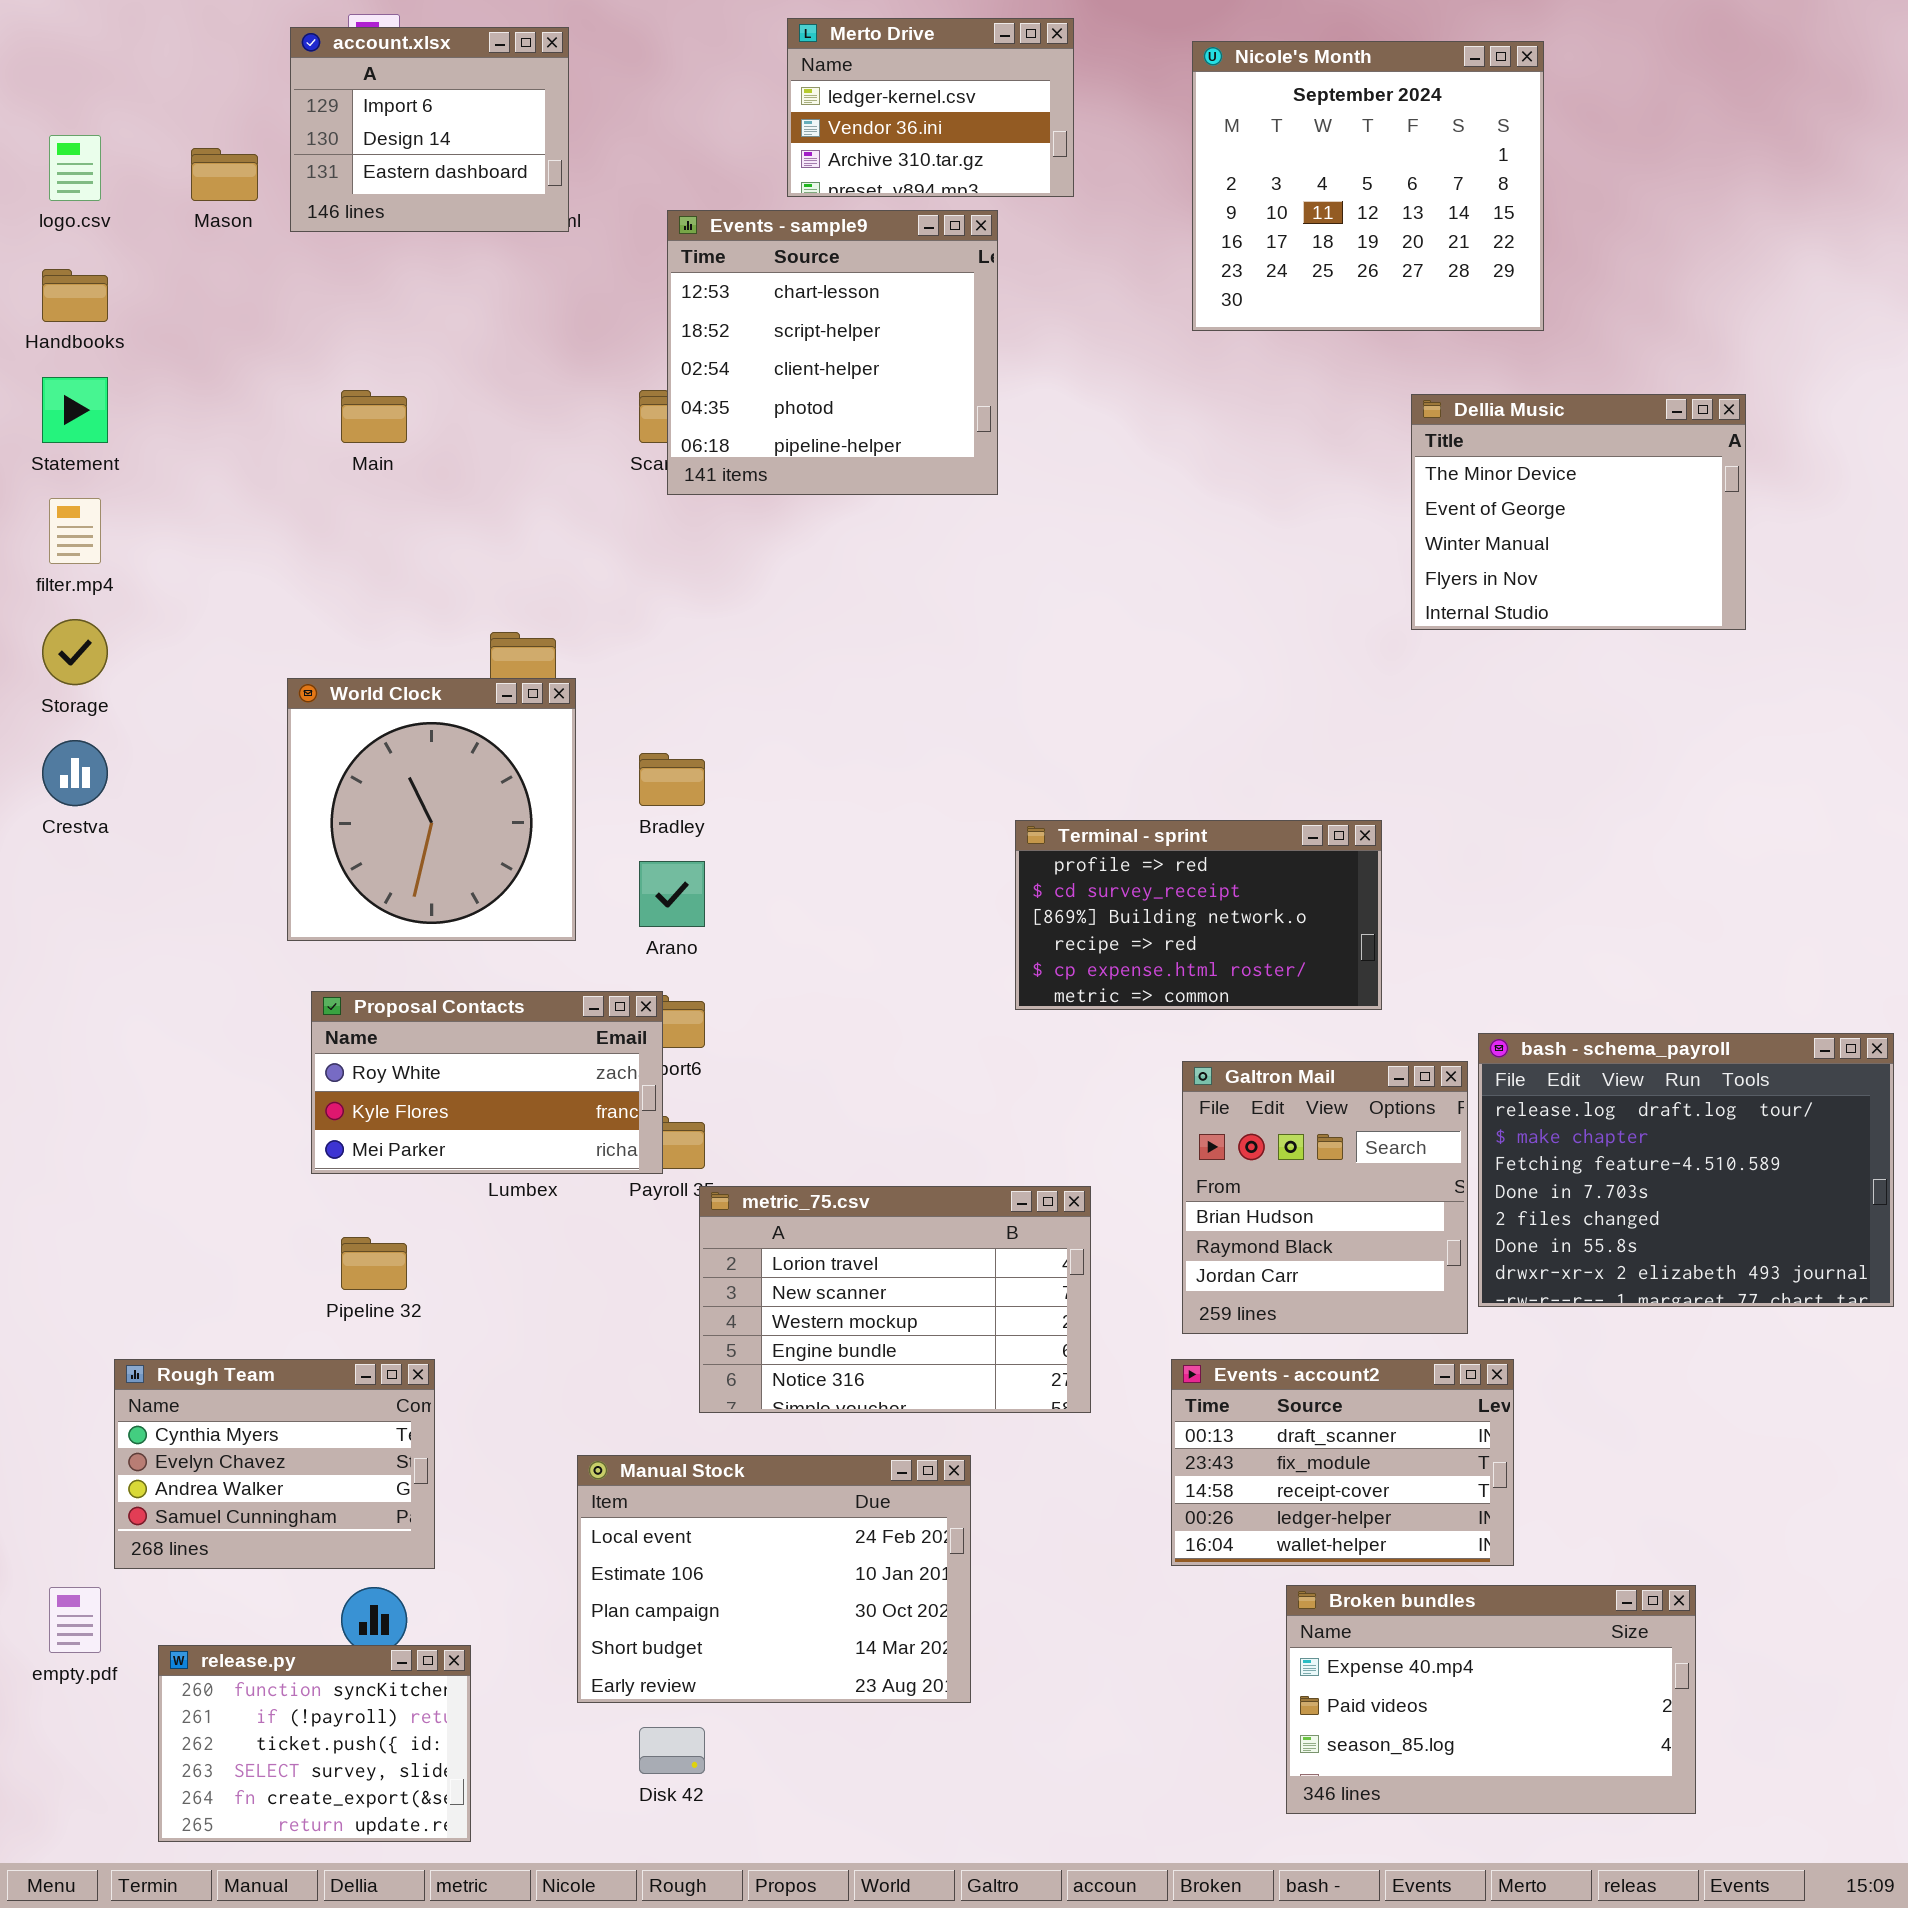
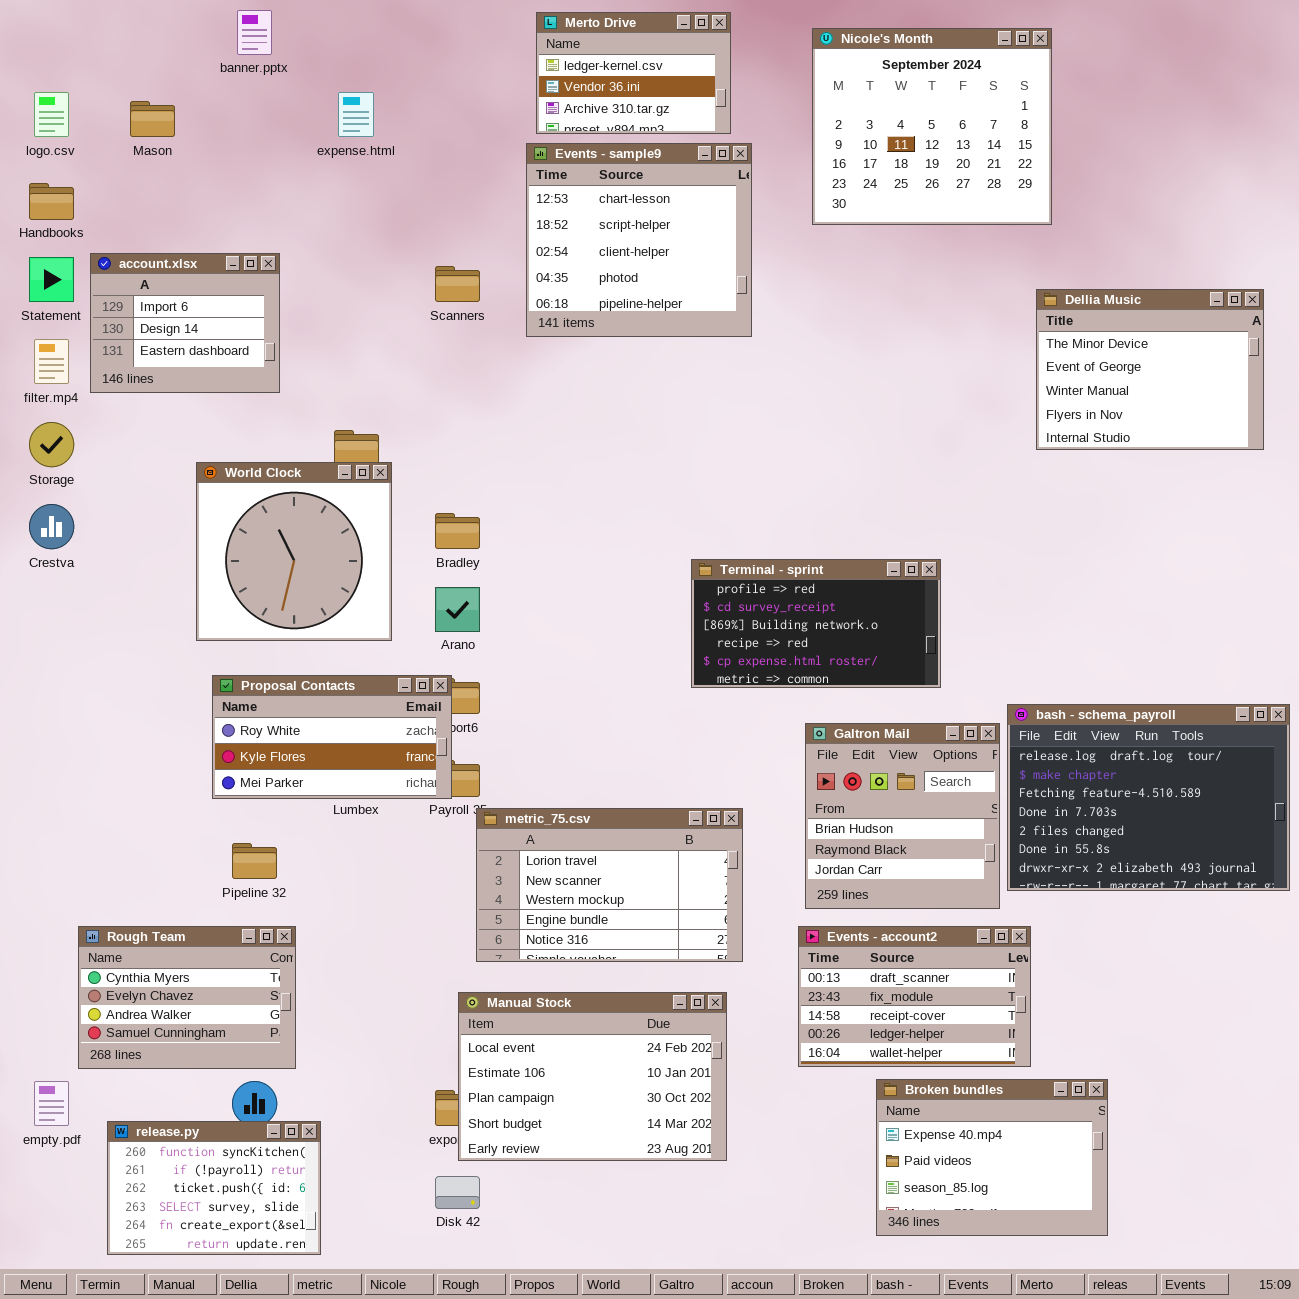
account.xlsx: [290,27,569,232] -> [90,253,280,393], moved
Events - sample9: [667,210,998,495] -> [526,143,752,337], moved
Dellia Music: [1411,394,1746,630] -> [1036,289,1264,450], moved
Manual Stock: [577,1455,971,1703] -> [458,992,727,1161], moved
Broken bundles: [1286,1585,1696,1814] -> [876,1079,1108,1236], resized

